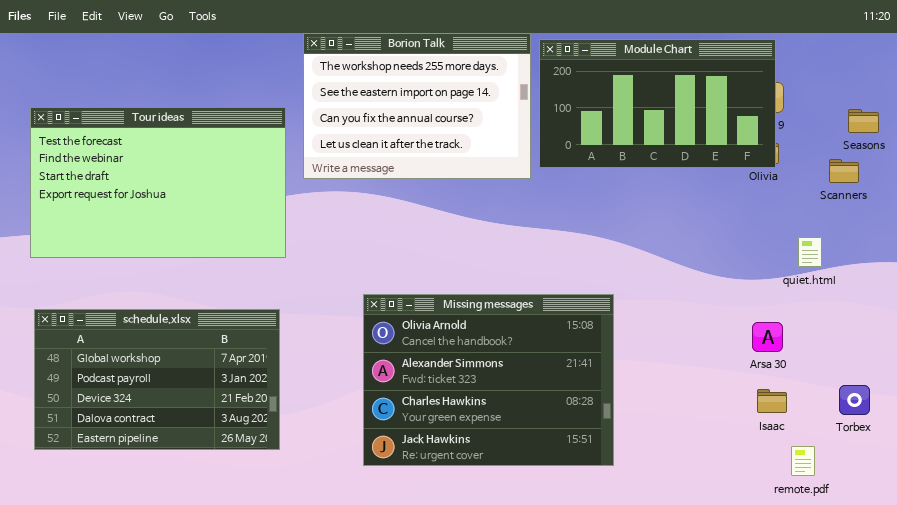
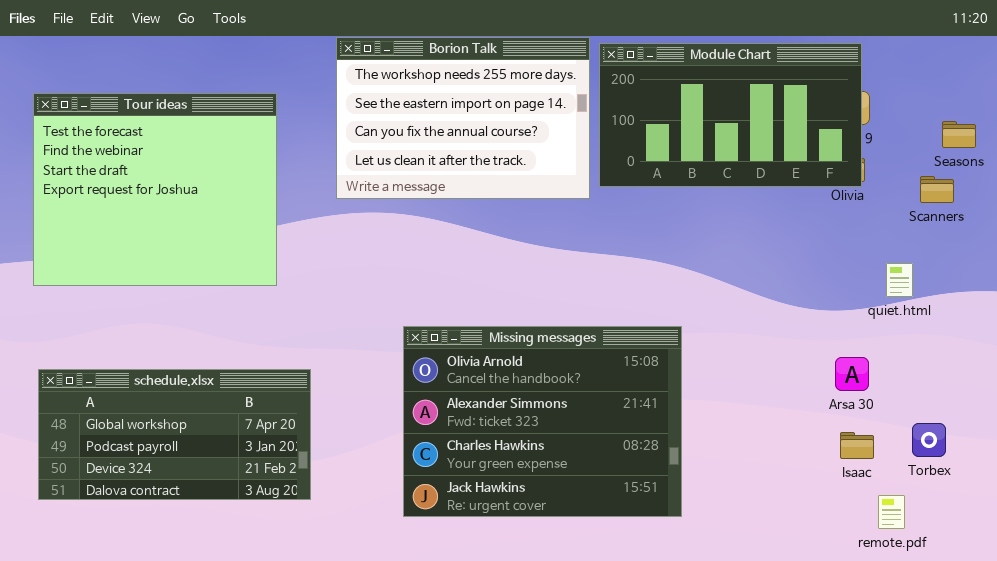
Tour ideas: [30,107,286,258] -> [33,93,277,286], resized
schedule.xlsx: [34,309,280,450] -> [38,369,311,500], resized
Torbex: [839,385,870,415] -> [912,423,946,457], moved

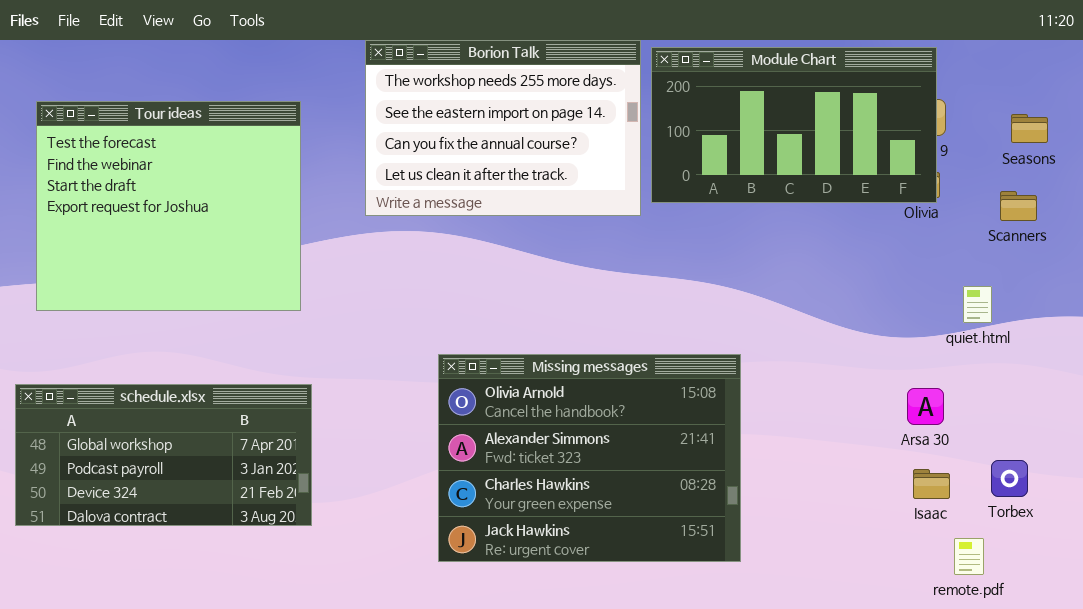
Seasons: [942,121,976,148] -> [1011,114,1048,143], moved
schedule.xlsx: [38,369,311,500] -> [15,384,312,526], moved

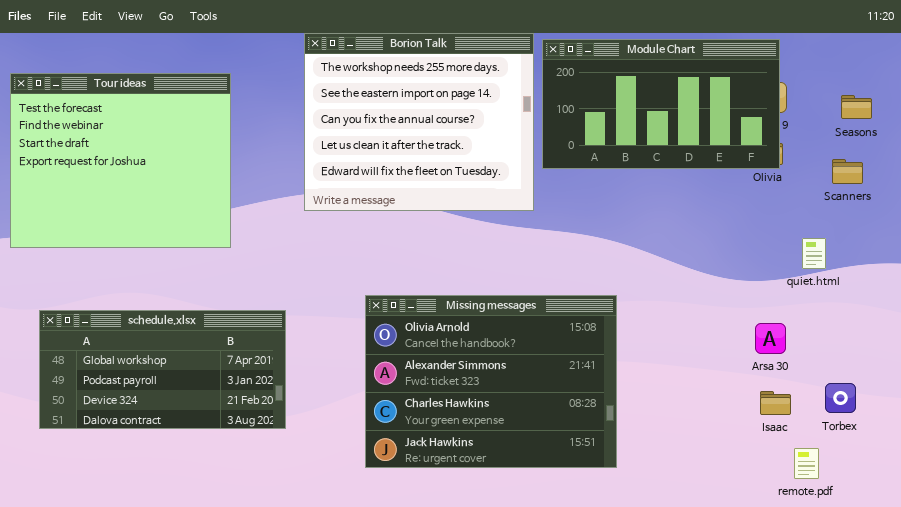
Borion Talk: [365,40,641,216] -> [304,33,534,211], resized
Tour ideas: [36,101,301,311] -> [10,73,231,248], moved
schedule.xlsx: [15,384,312,526] -> [39,310,286,429], moved

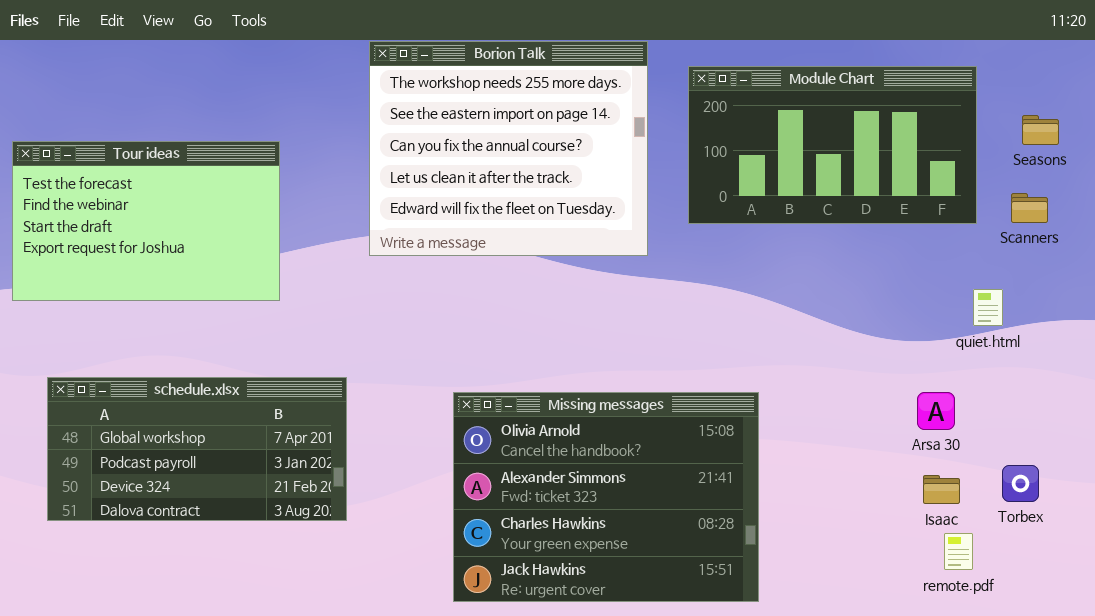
Module Chart: [542,39,780,169] -> [688,66,977,224], moved
Tour ideas: [10,73,231,248] -> [12,141,280,301], resized
Missing messages: [365,295,617,468] -> [453,392,759,602], moved
remote.pdf: [794,448,819,479] -> [944,533,973,570], moved

